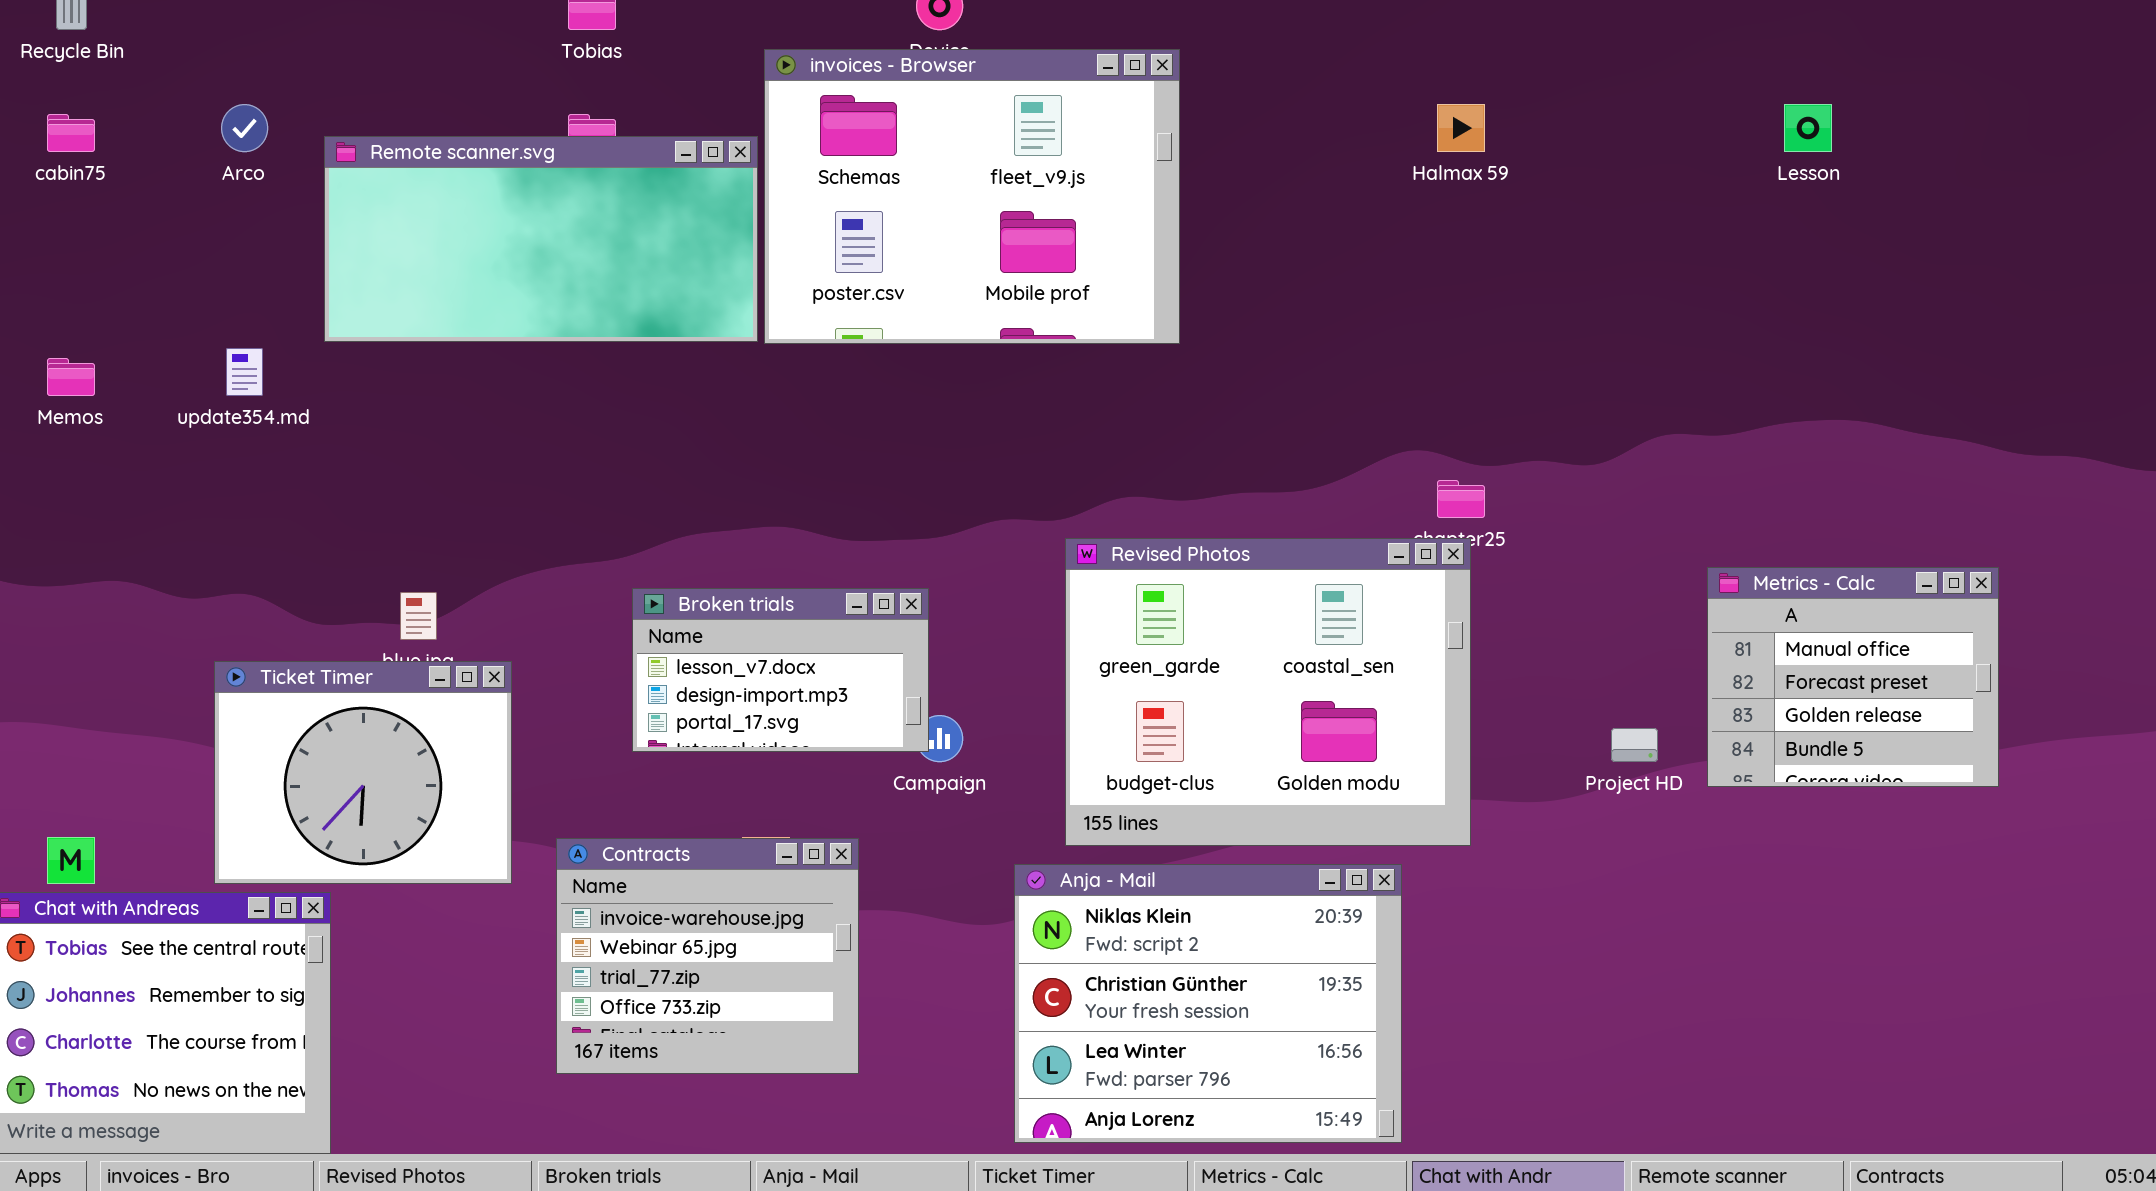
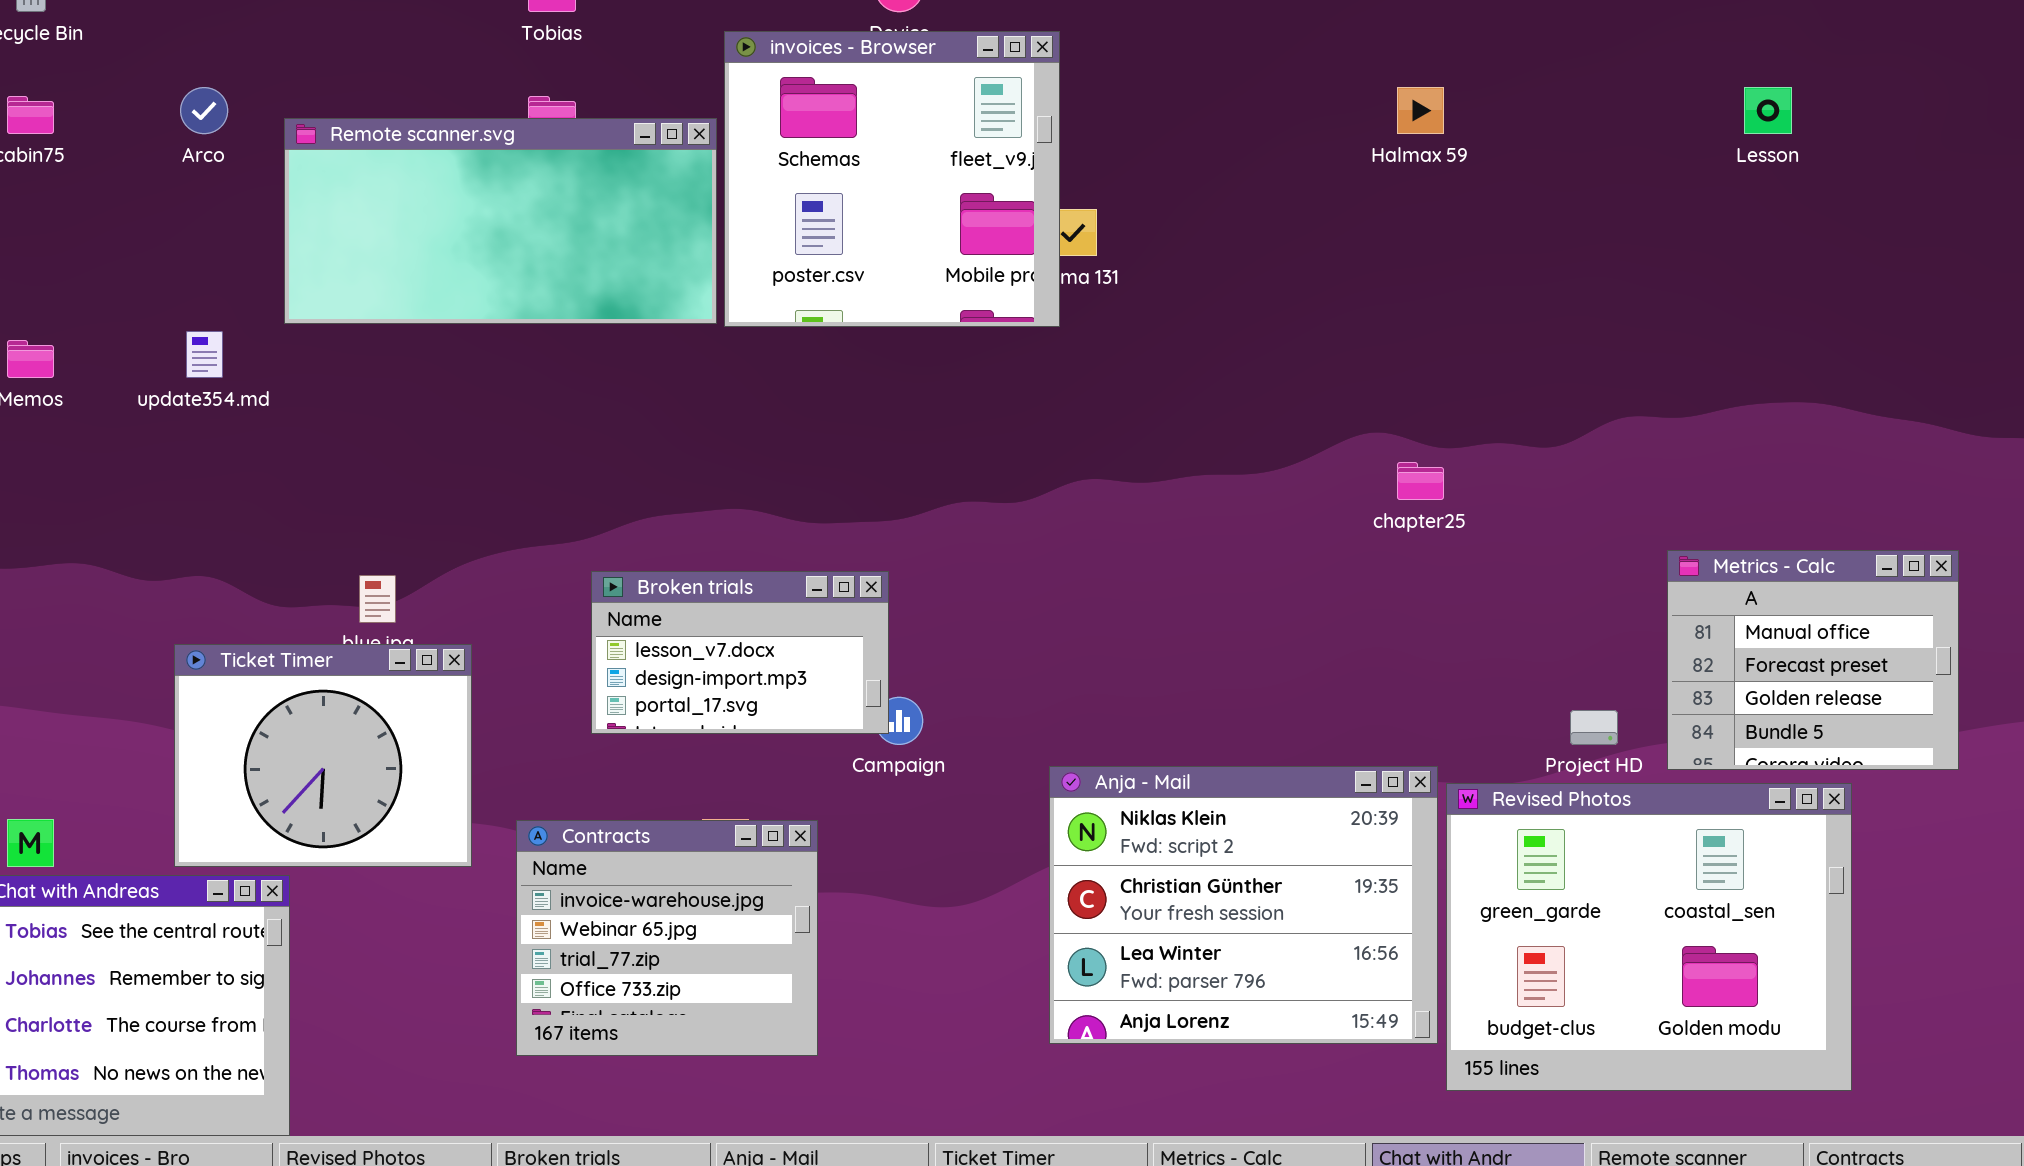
invoices - Browser: [764,49,1180,344] -> [724,31,1060,327], resized
Revised Photos: [1065,538,1471,846] -> [1446,783,1852,1091], moved
Anja - Mail: [1014,864,1402,1143] -> [1049,766,1438,1044], moved

